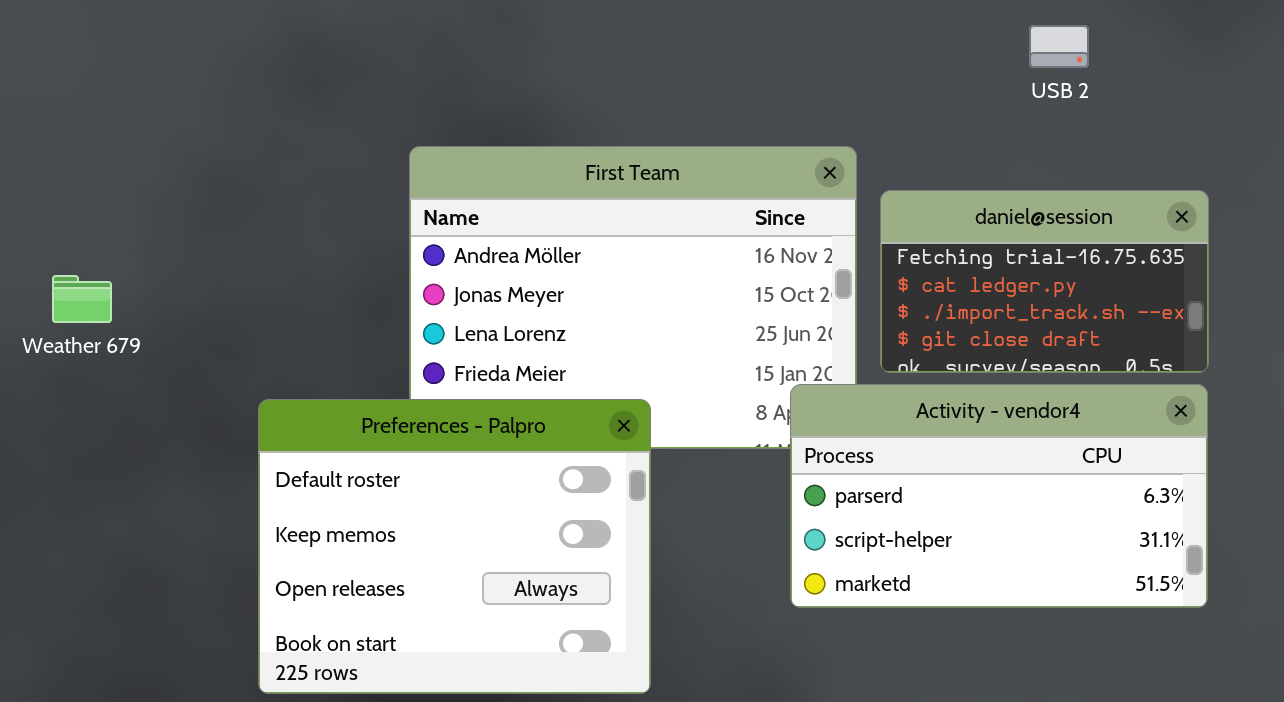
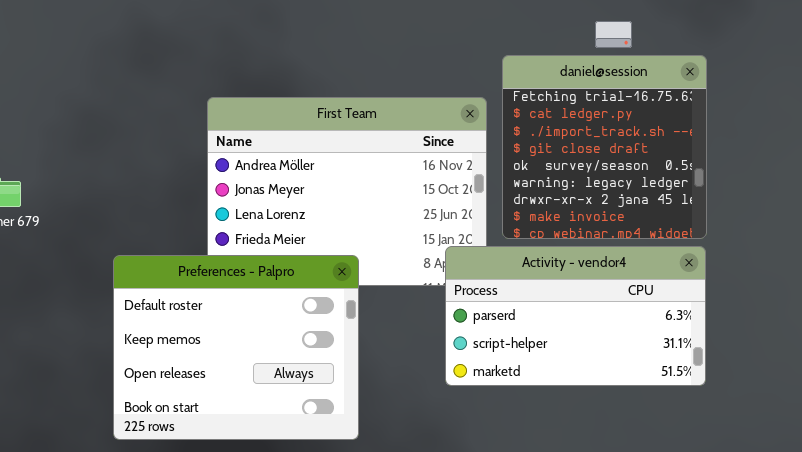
daniel@session: [880,190,1209,373] -> [502,55,707,239], resized

